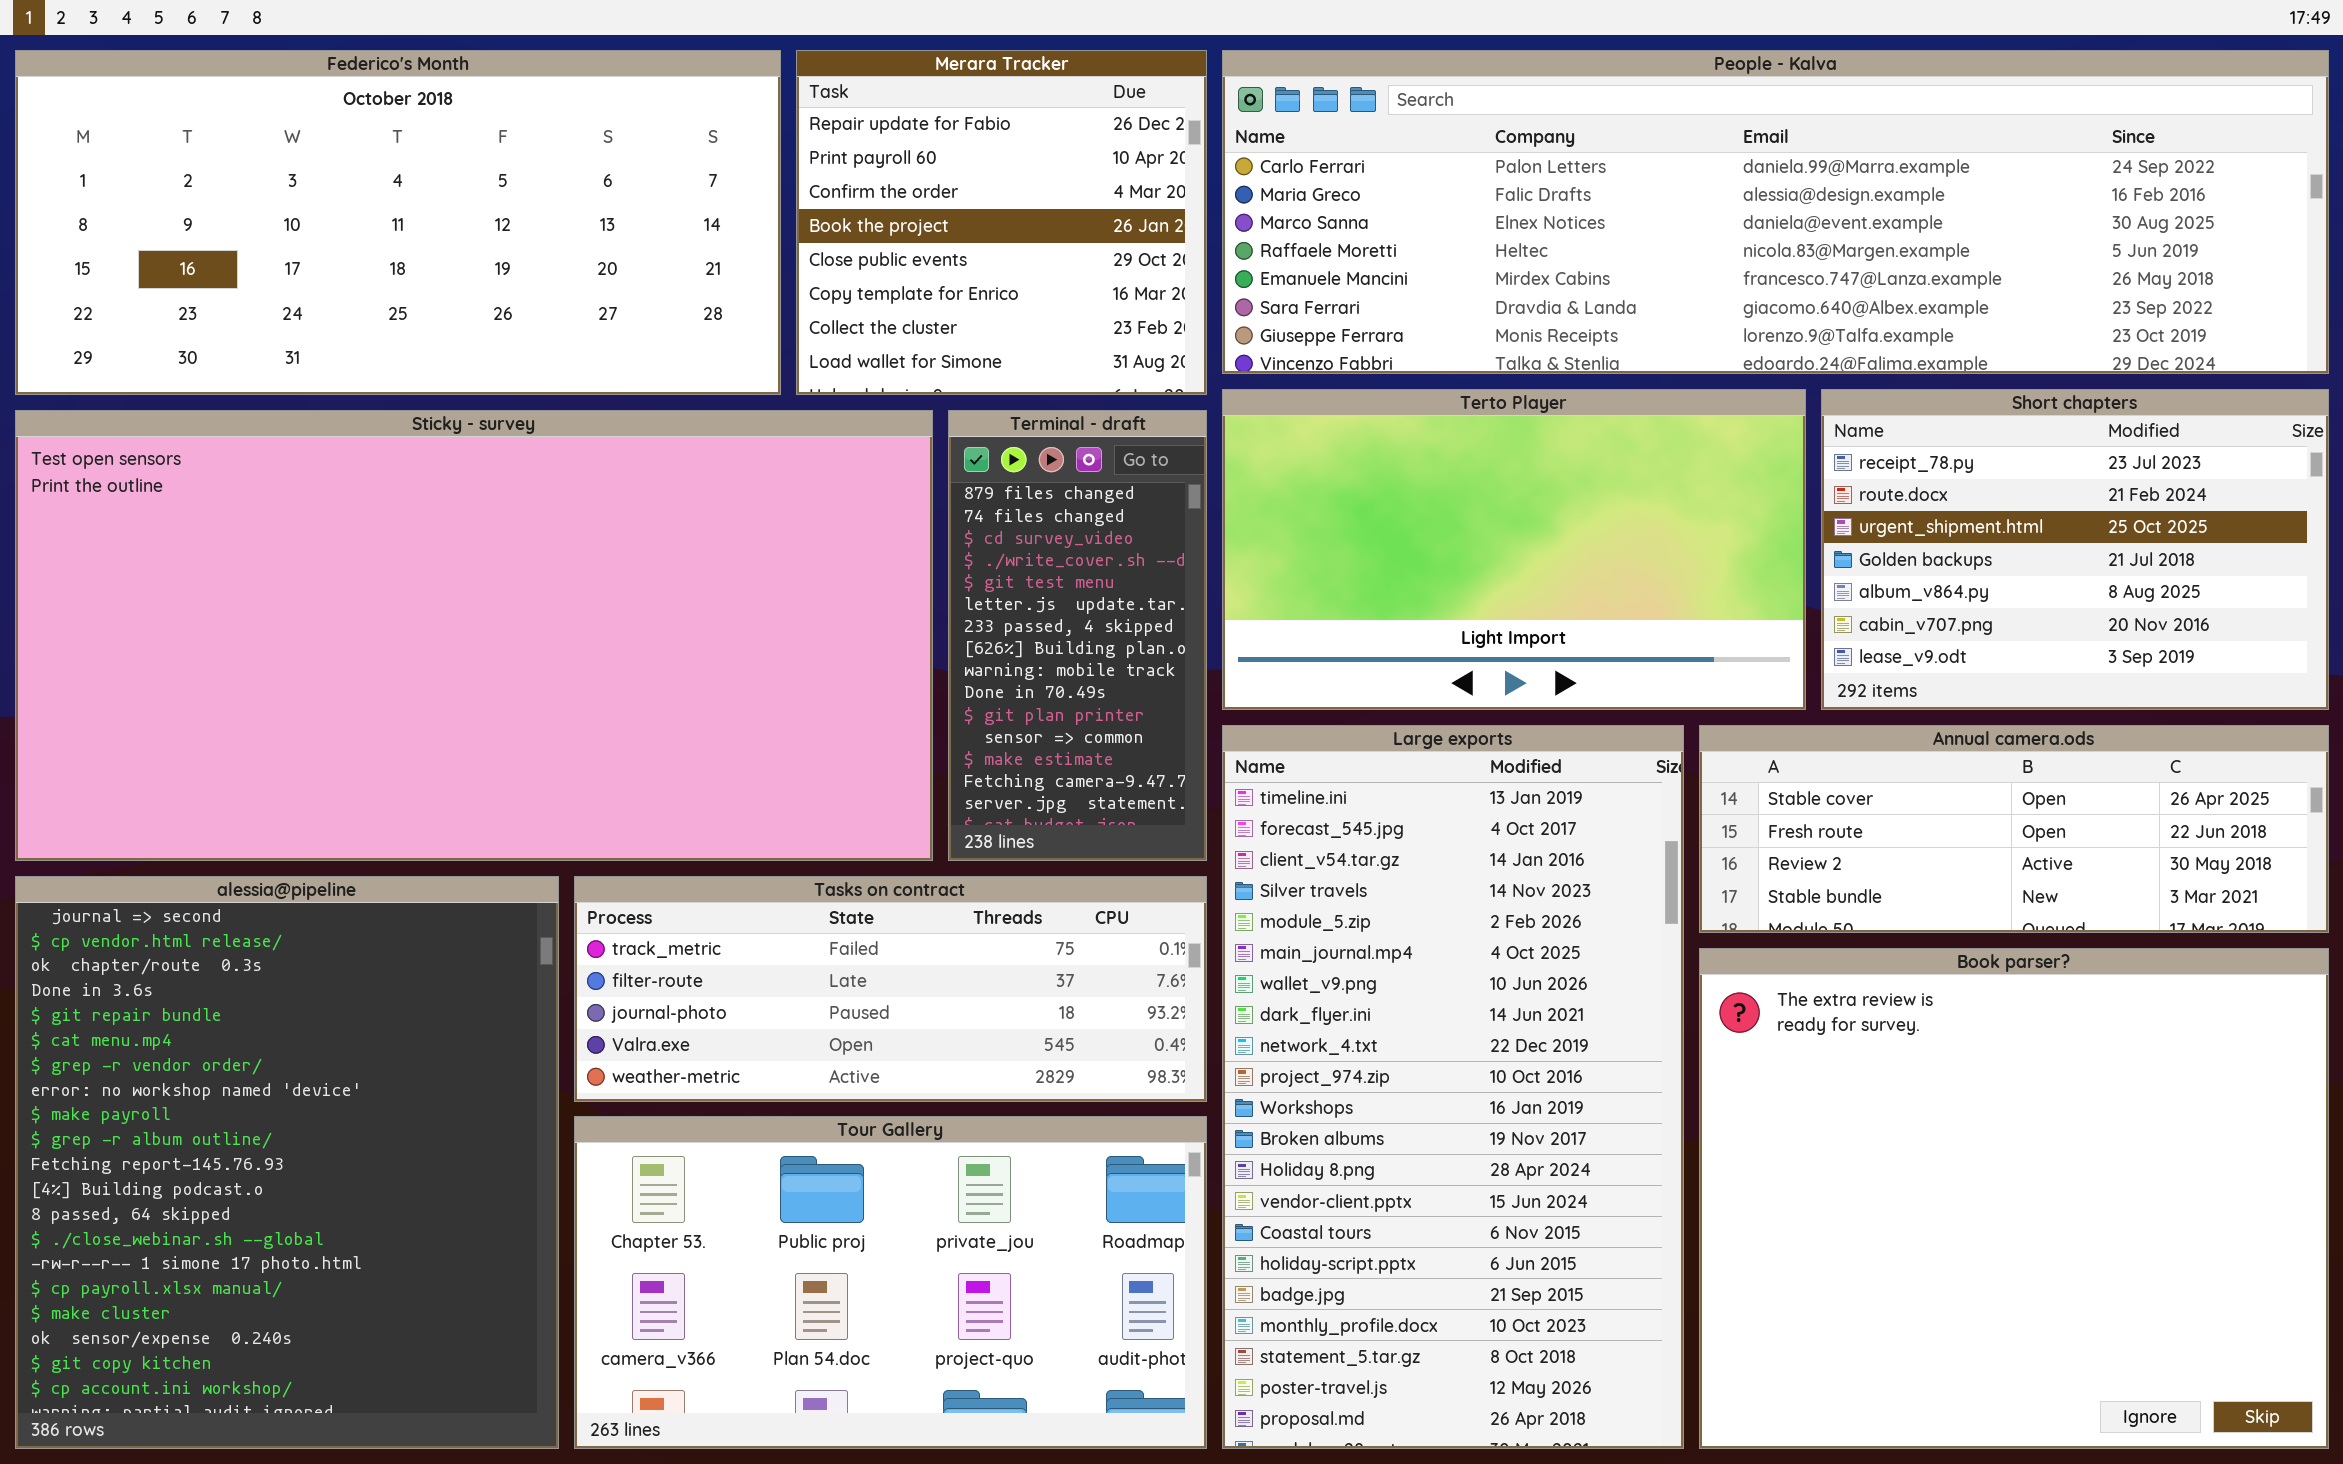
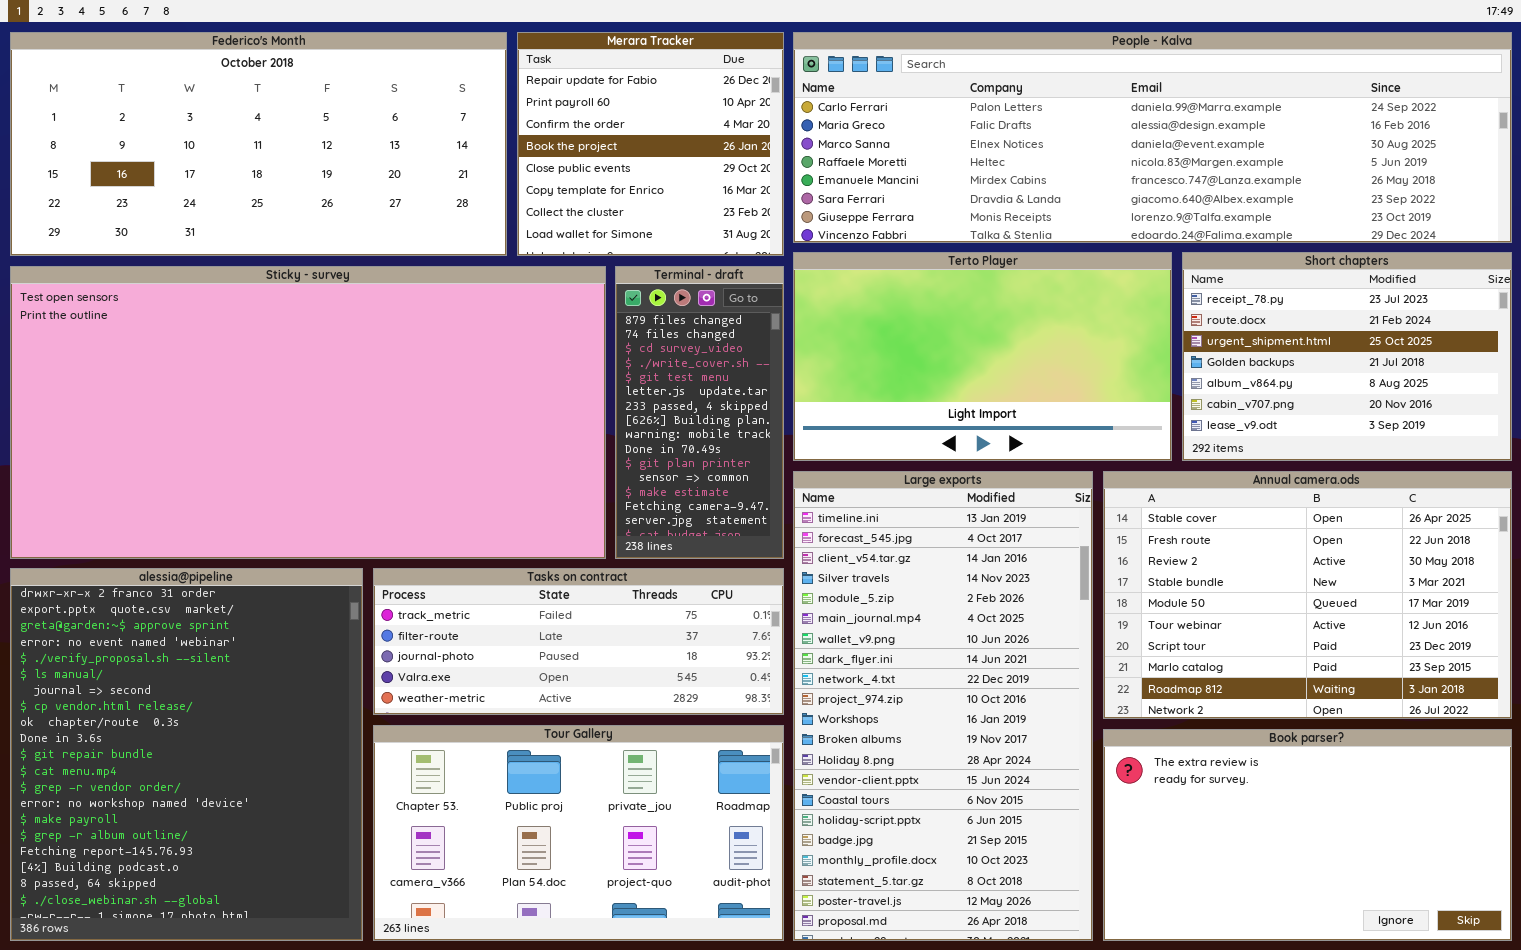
Annual camera.ods: [1699,725,2329,933] -> [1103,471,1512,719], resized
alessia@pipeline: [15,876,559,1449] -> [10,568,363,941], scrolled up 6 rows
Book parser?: [1699,948,2329,1449] -> [1103,729,1512,941], resized

